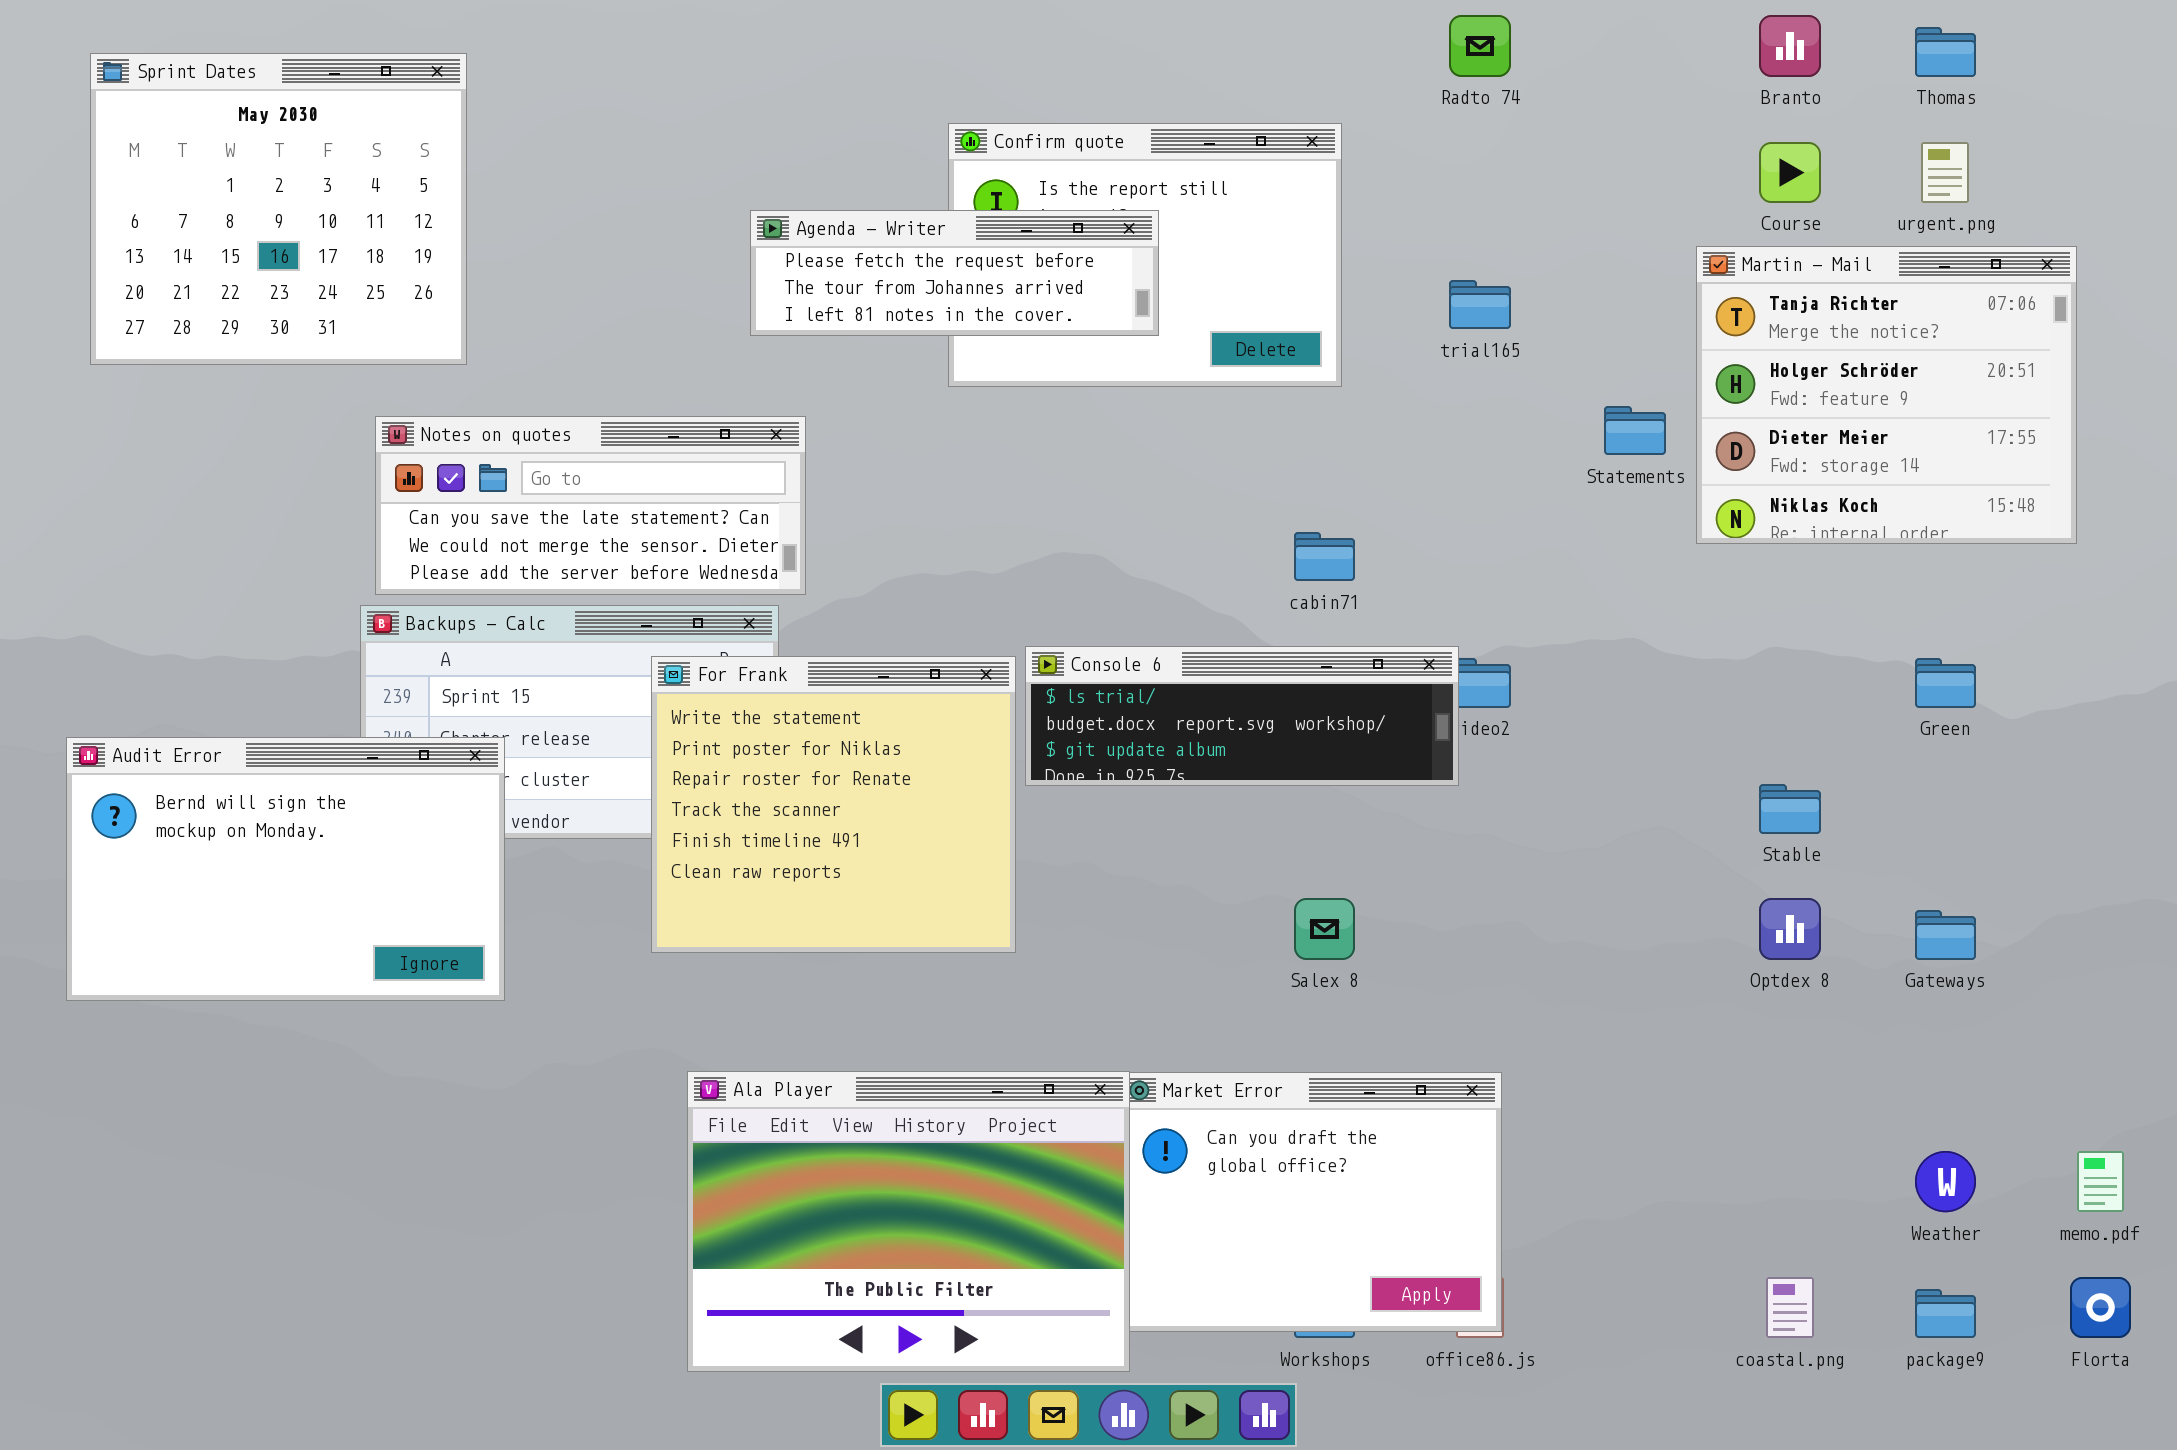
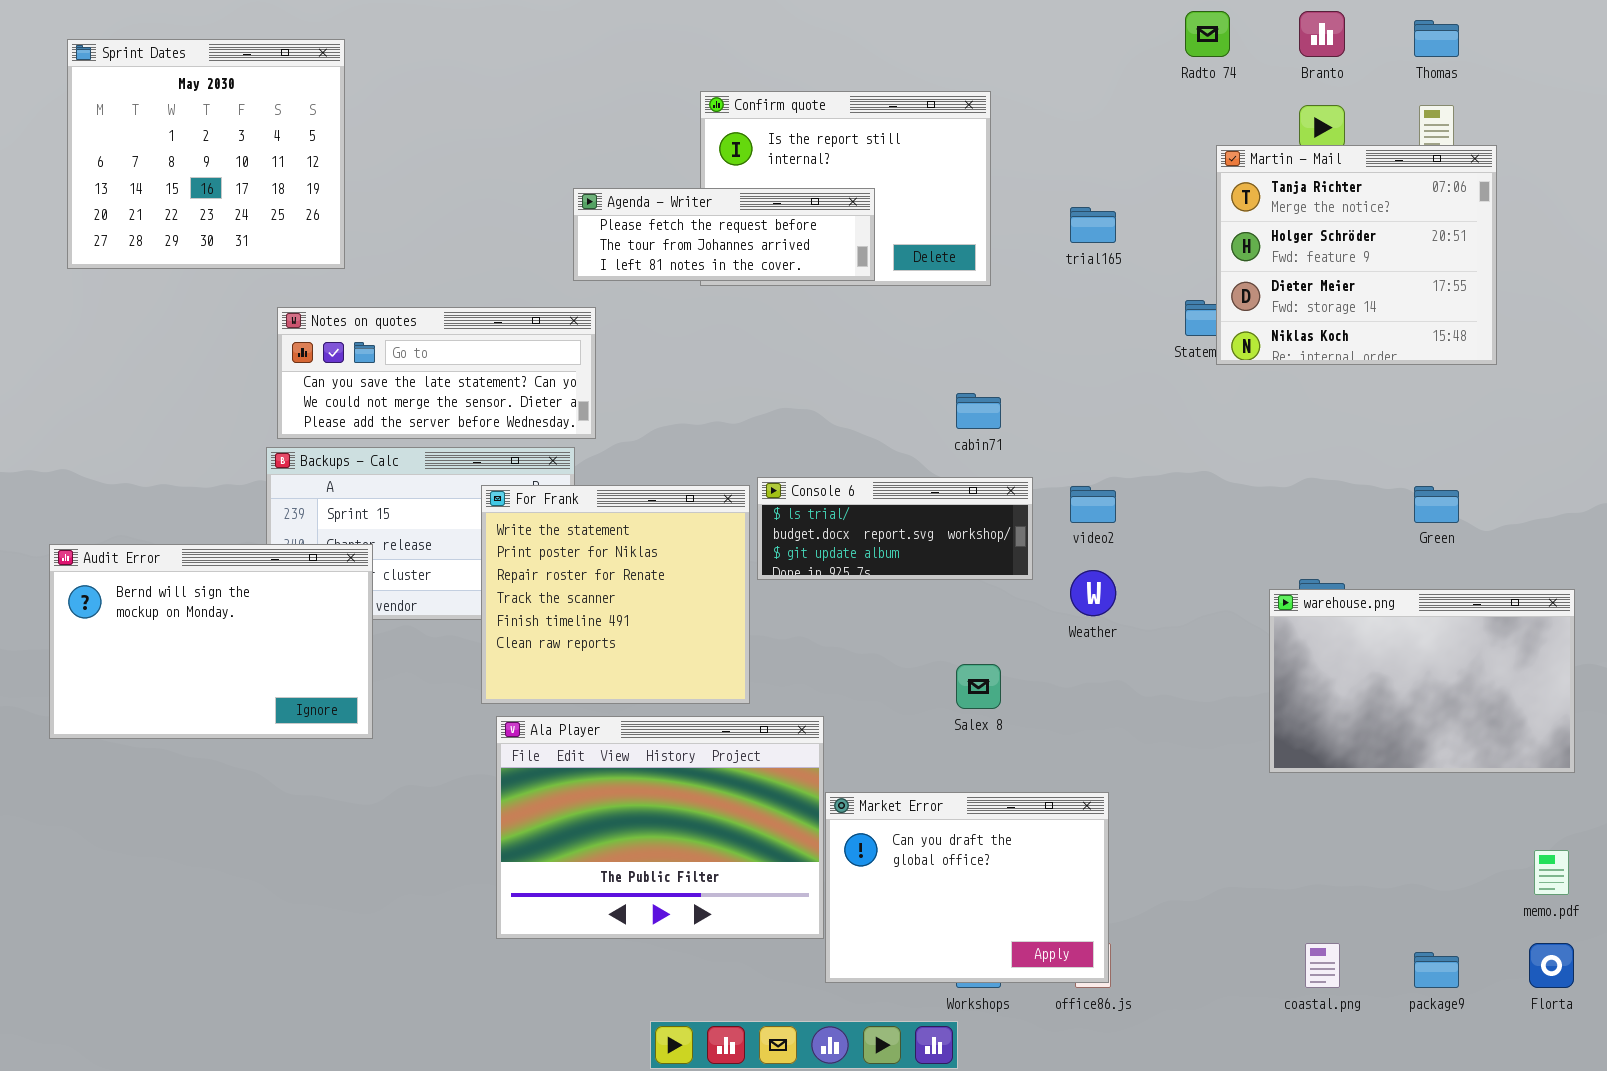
Radto 74: [1449,15,1511,77] -> [1185,11,1230,57], moved
Agenda - Writer: [750,210,1159,336] -> [573,188,875,281], moved
Martin - Mail: [1696,246,2077,544] -> [1216,145,1497,365], moved
Console 6: [1025,646,1459,786] -> [757,477,1033,580], resized
warehouse.png: none -> [1269,589,1575,773], opened
Ala Player: [687,1071,1130,1372] -> [496,716,824,939], moved
Weather: [1915,1151,1976,1212] -> [1070,570,1116,616], moved

